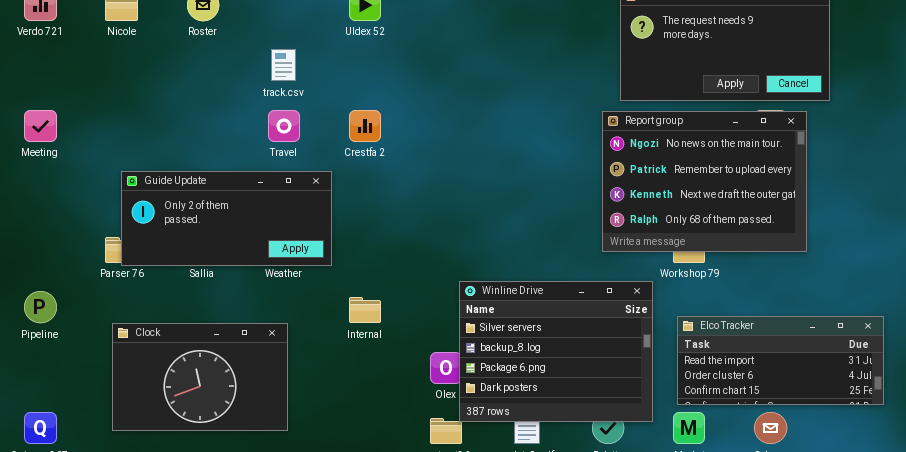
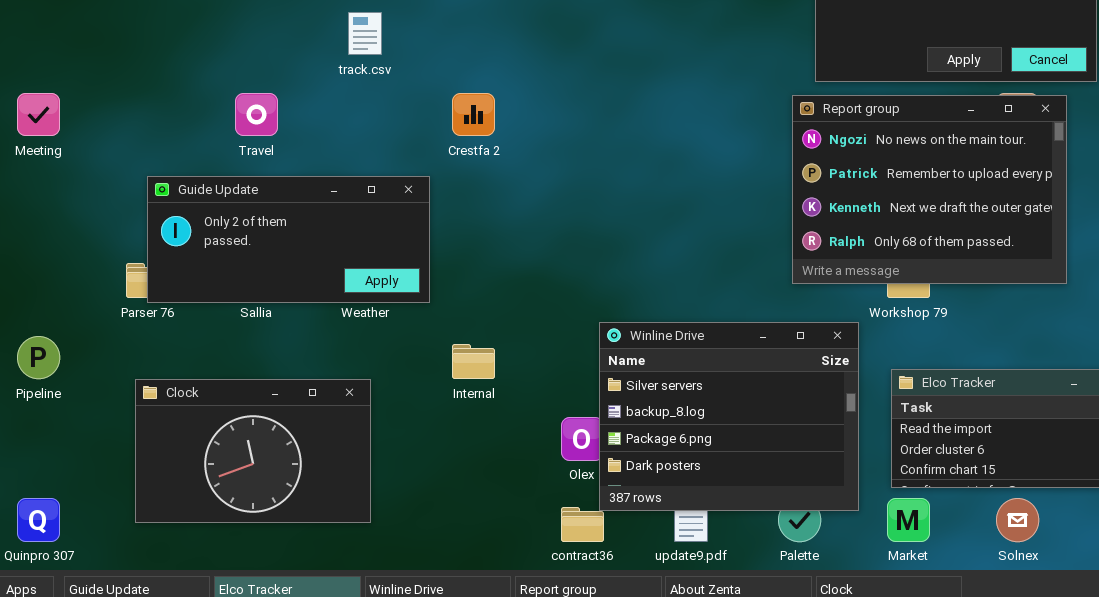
Travel: [268,110,300,142] -> [235,93,278,136], moved

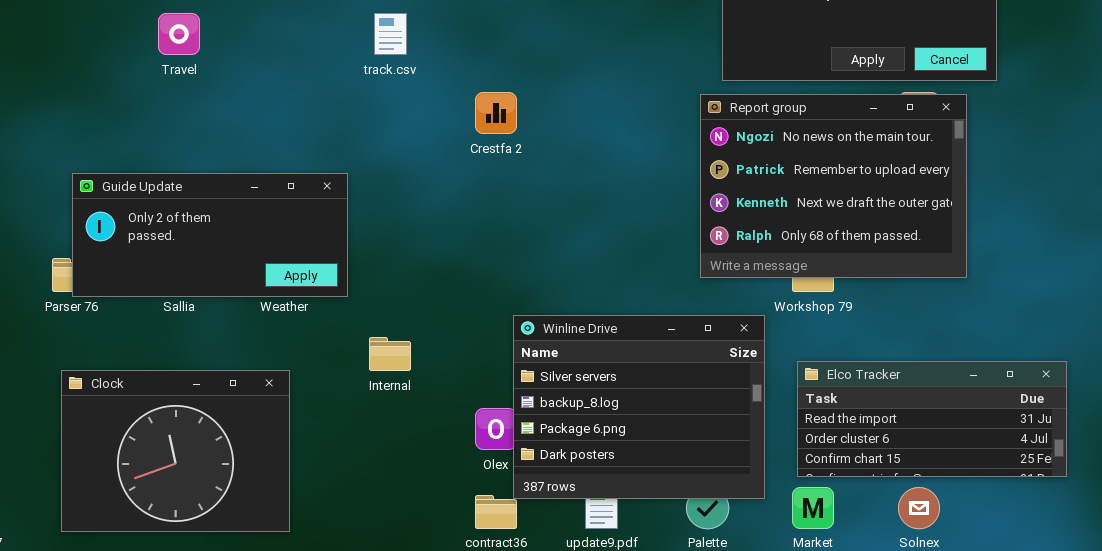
track.csv: [348,12,382,55] -> [374,13,407,55], moved
Travel: [235,93,278,136] -> [158,13,200,55], moved
Crestfa 2: [452,93,495,136] -> [475,92,517,134], moved
Clock: [135,379,371,523] -> [61,370,290,532], resized

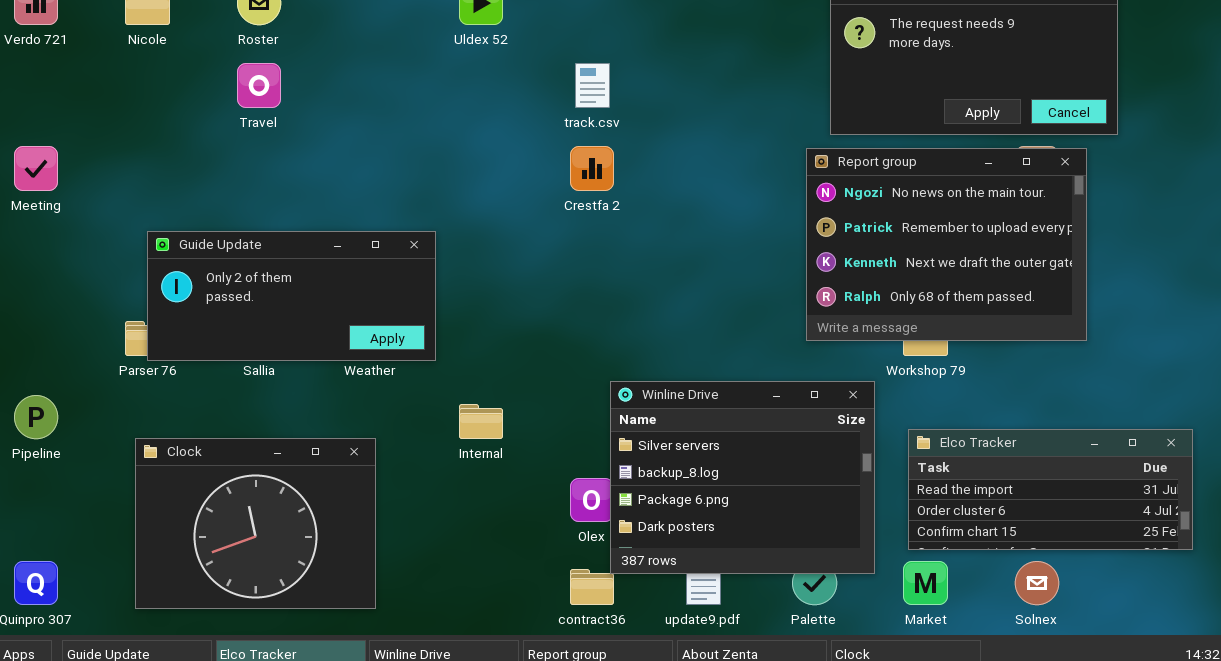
track.csv: [374,13,407,55] -> [575,63,610,108], moved

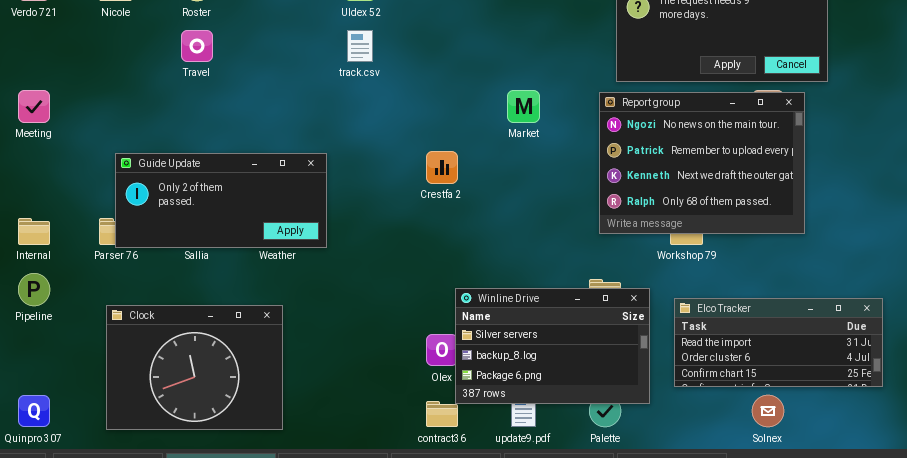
track.csv: [575,63,610,108] -> [347,30,373,62], moved
Crestfa 2: [570,146,614,191] -> [426,151,458,184], moved
Winline Drive: [610,381,875,574] -> [455,288,650,404], resized
Internal: [459,404,503,439] -> [18,218,50,245], moved
Market: [903,561,948,605] -> [507,90,540,123], moved

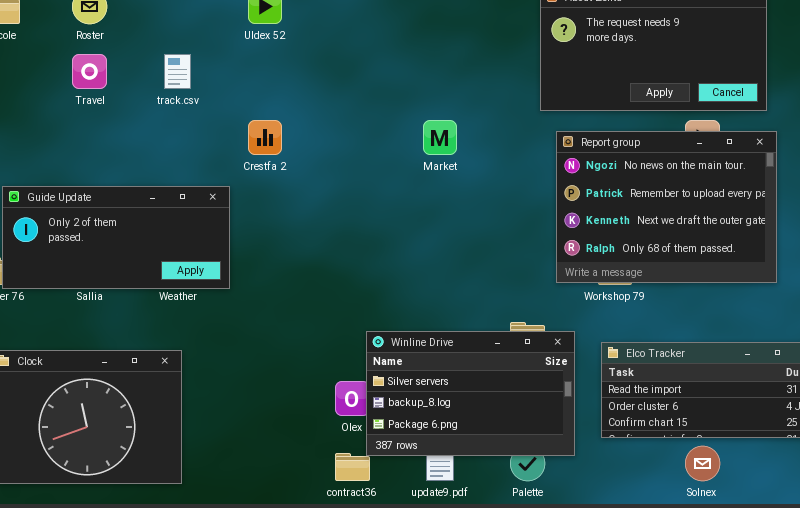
track.csv: [347,30,373,62] -> [164,54,191,89], moved
Report group: [599,92,805,234] -> [556,131,777,283], moved
Crestfa 2: [426,151,458,184] -> [248,120,282,155], moved

